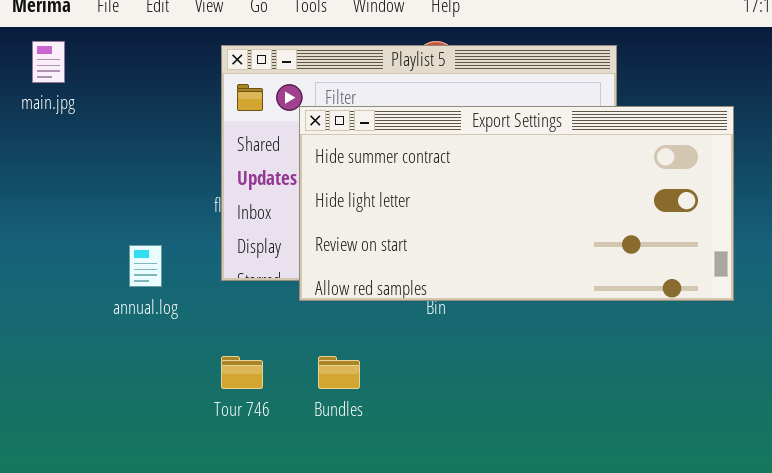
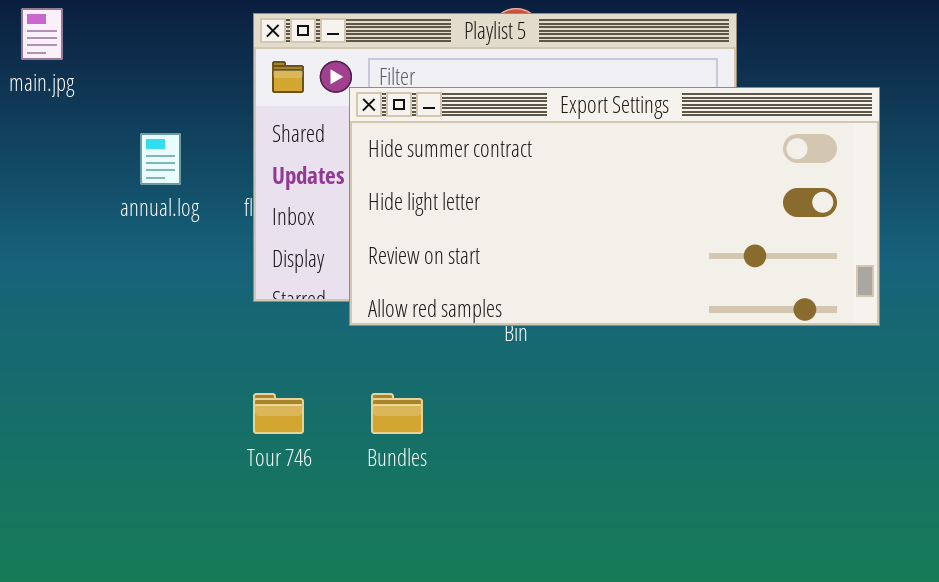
annual.log: [129,245,162,287] -> [140,133,181,185], moved

